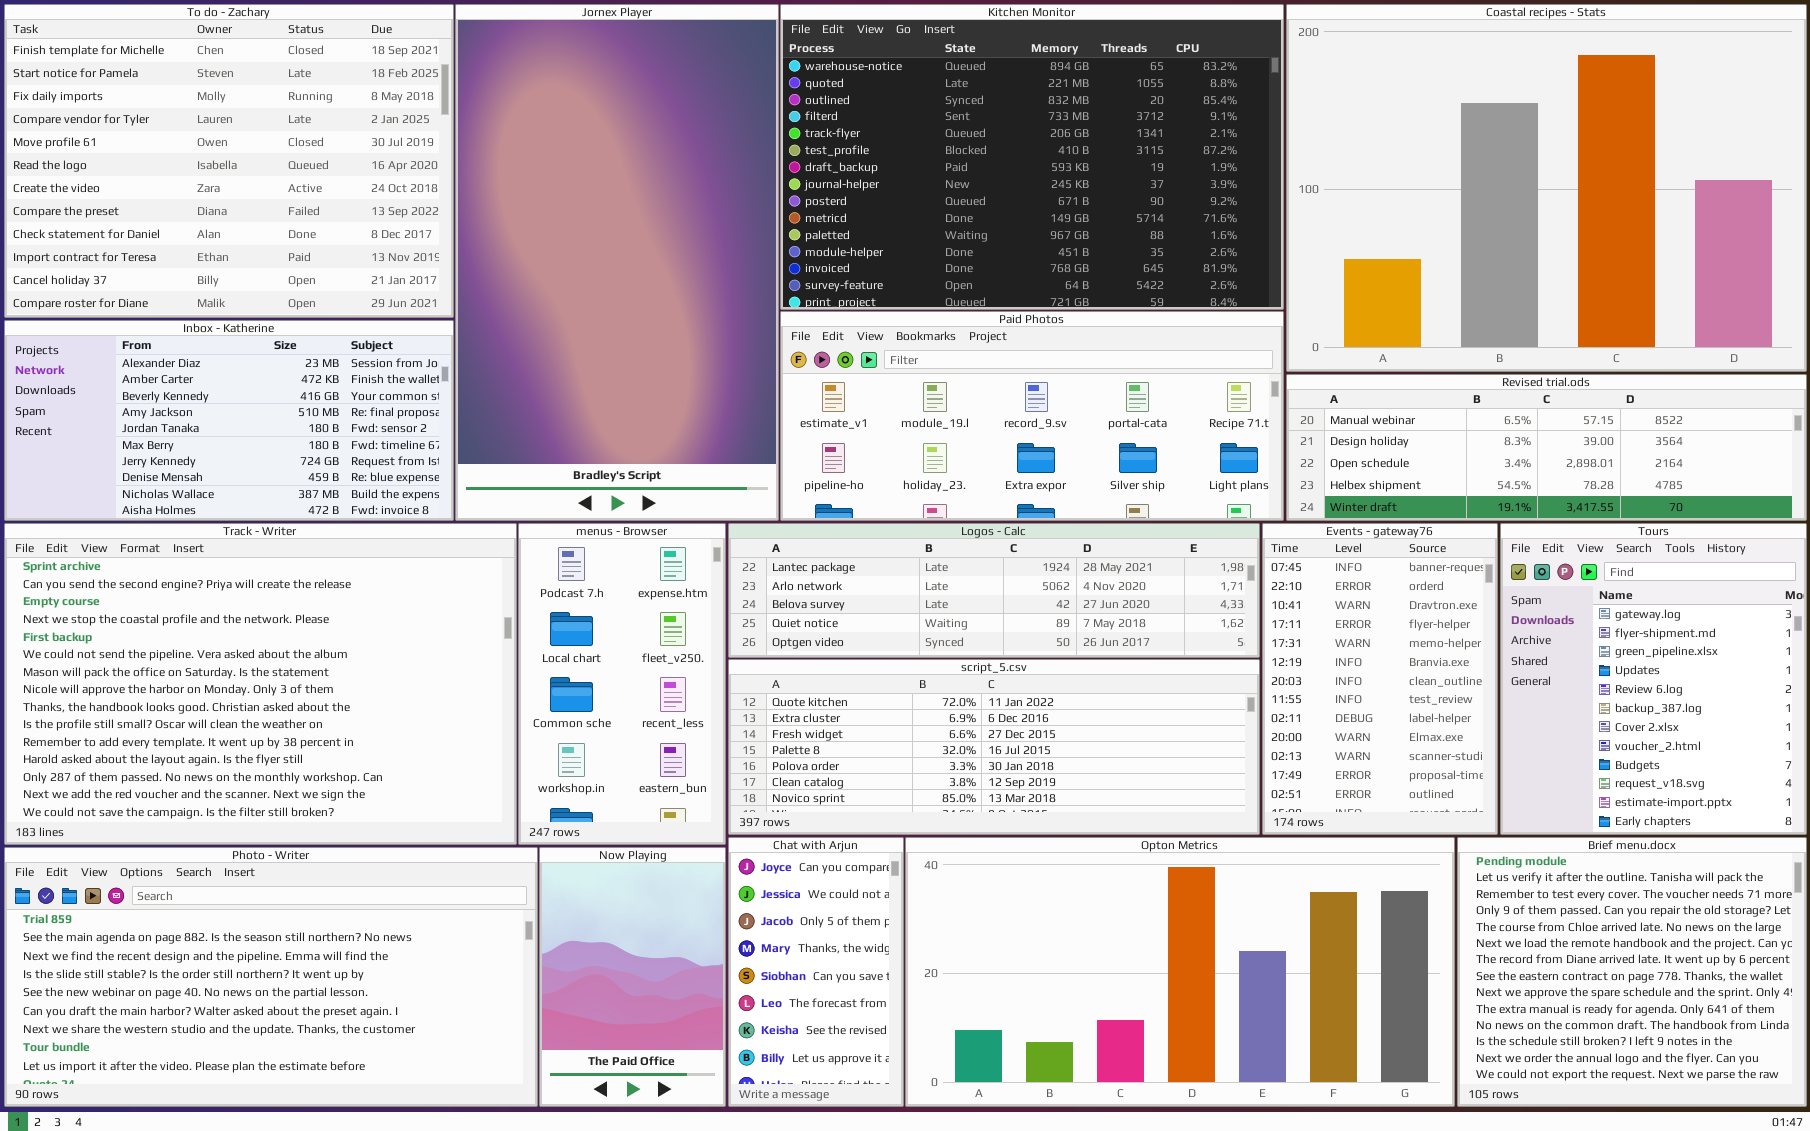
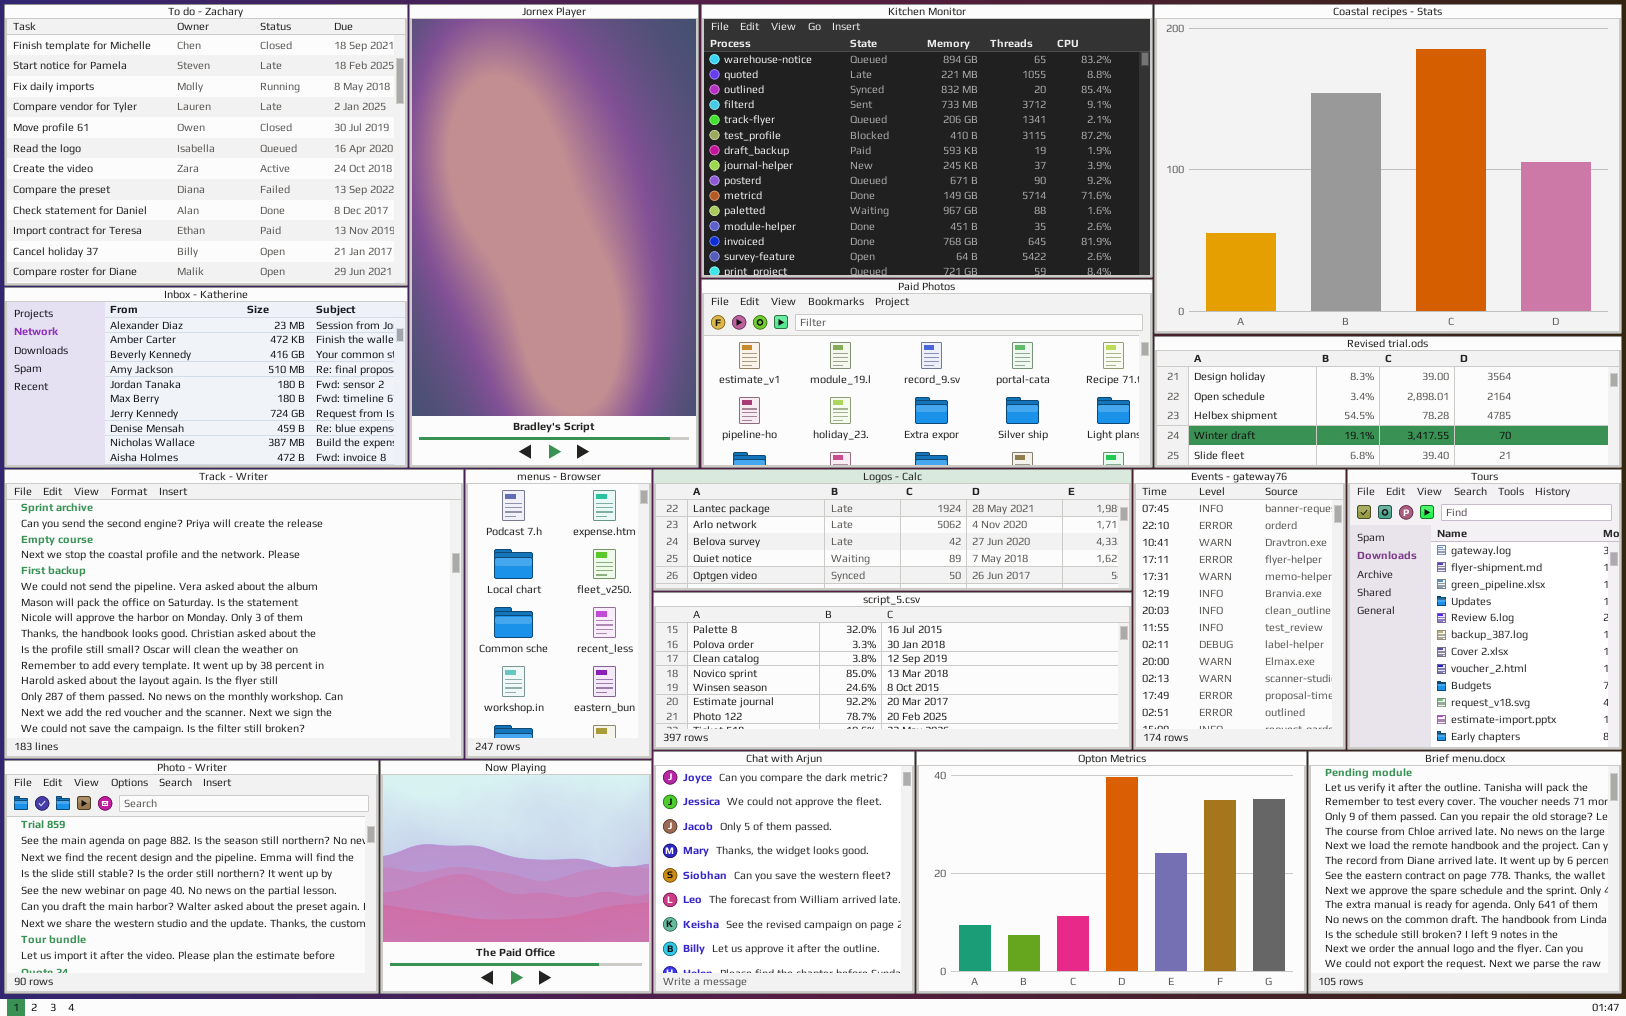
Revised trial.ods: [1286,374,1807,521] -> [1154,336,1622,468], scrolled down 1 row
script_5.csv: [728,659,1260,835] -> [653,592,1132,750], scrolled down 3 rows
Chat with Arjun: [728,837,904,1107] -> [653,751,915,994], resized
Opton Metrics: [905,837,1455,1107] -> [916,751,1307,994], resized
Photo - Writer: [4,847,538,1107] -> [4,760,379,994], resized
Now Playing: [539,847,726,1107] -> [380,760,652,994], resized

